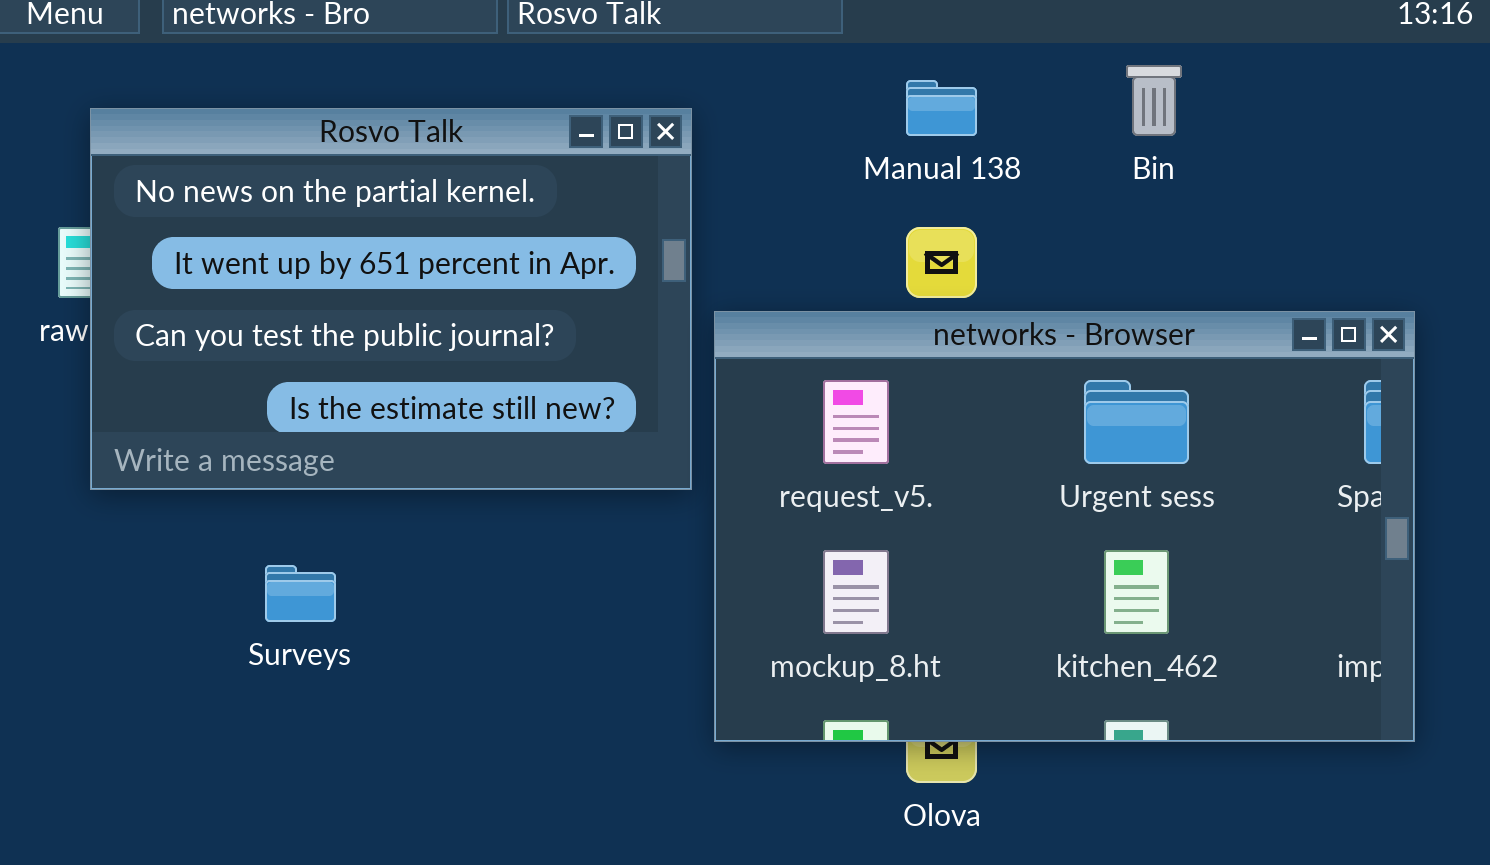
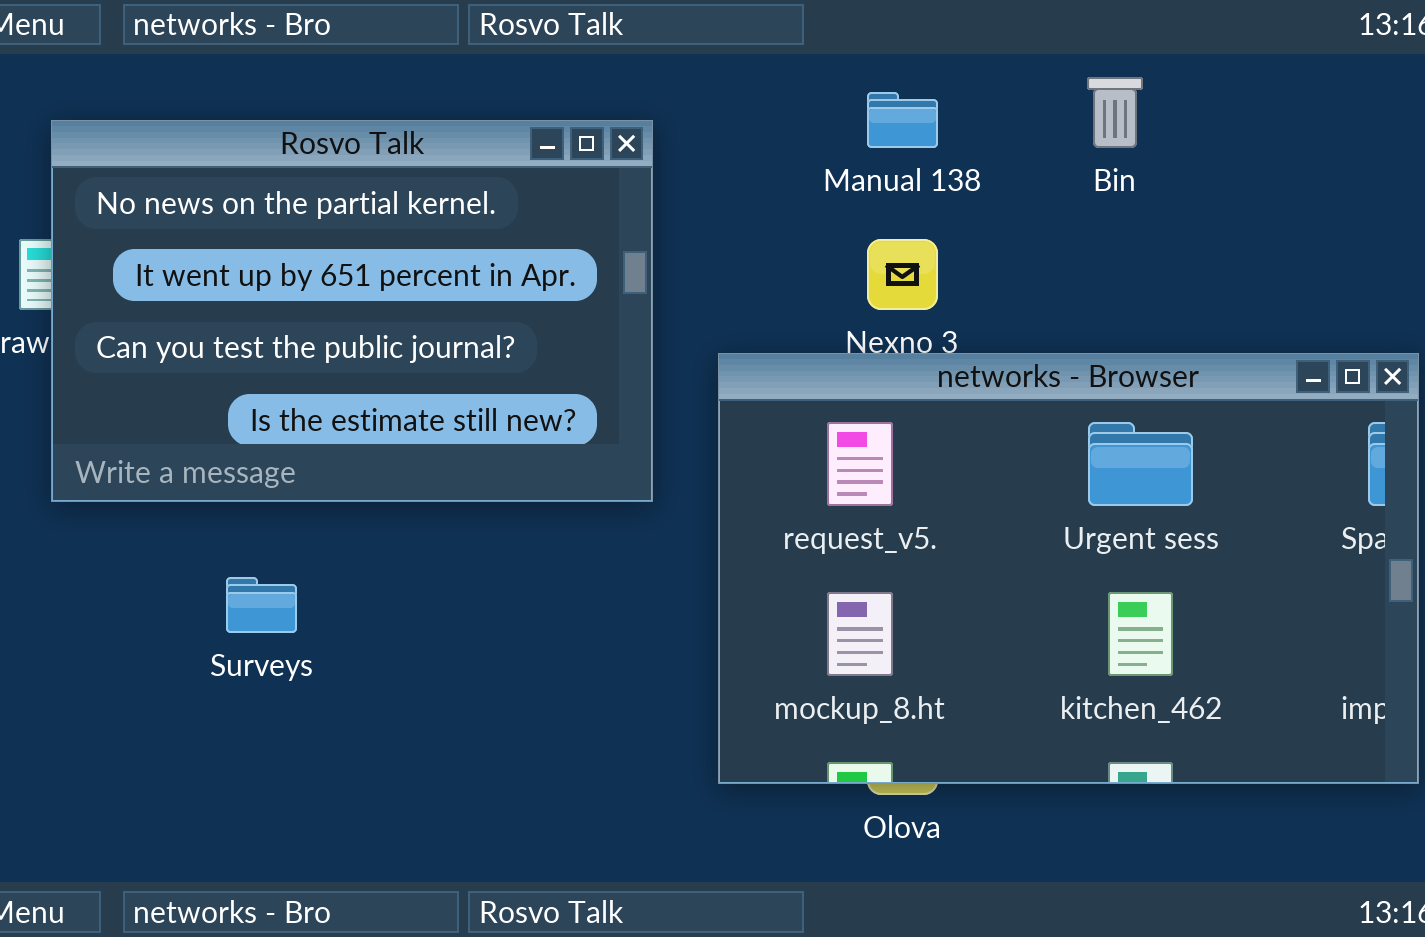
networks - Browser: [714,311,1415,742] -> [718,353,1419,784], moved

